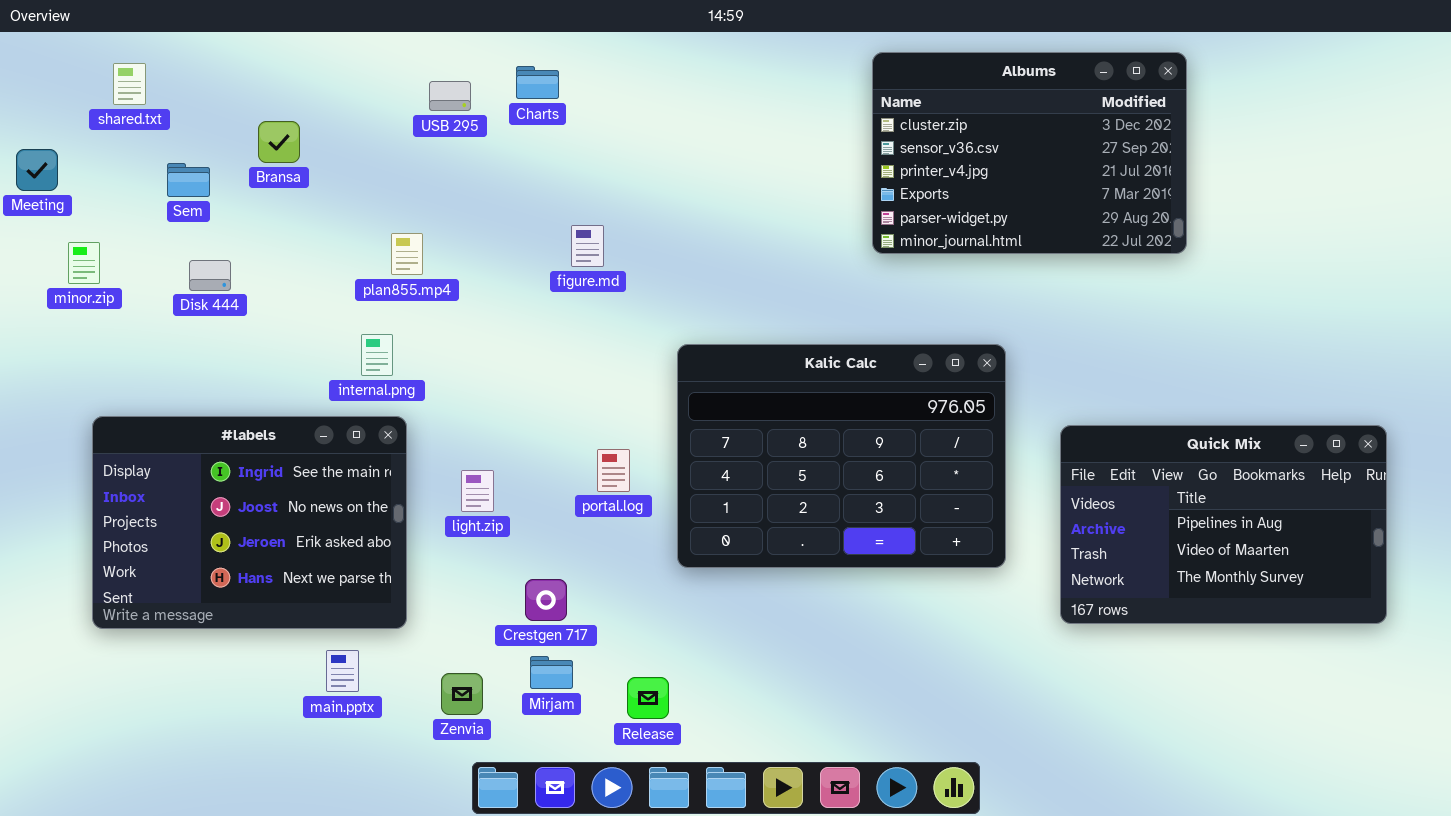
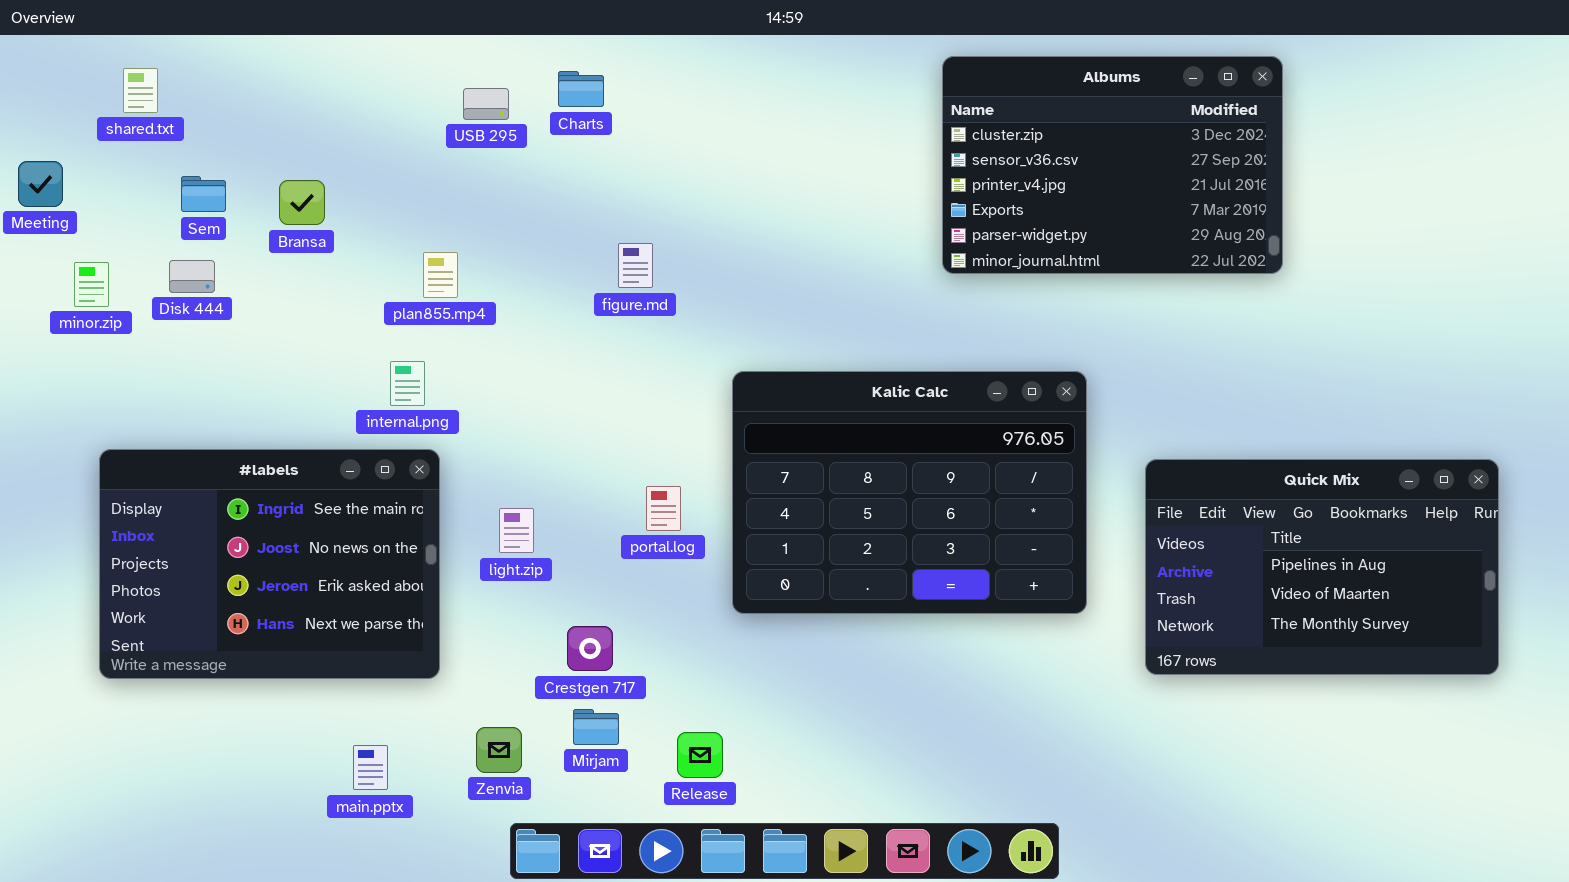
Bransa: [258,121,300,163] -> [279,180,325,225], moved
Disk 444: [189,260,231,291] -> [169,260,215,293], moved
main.pptx: [326,650,359,692] -> [353,745,388,790], moved

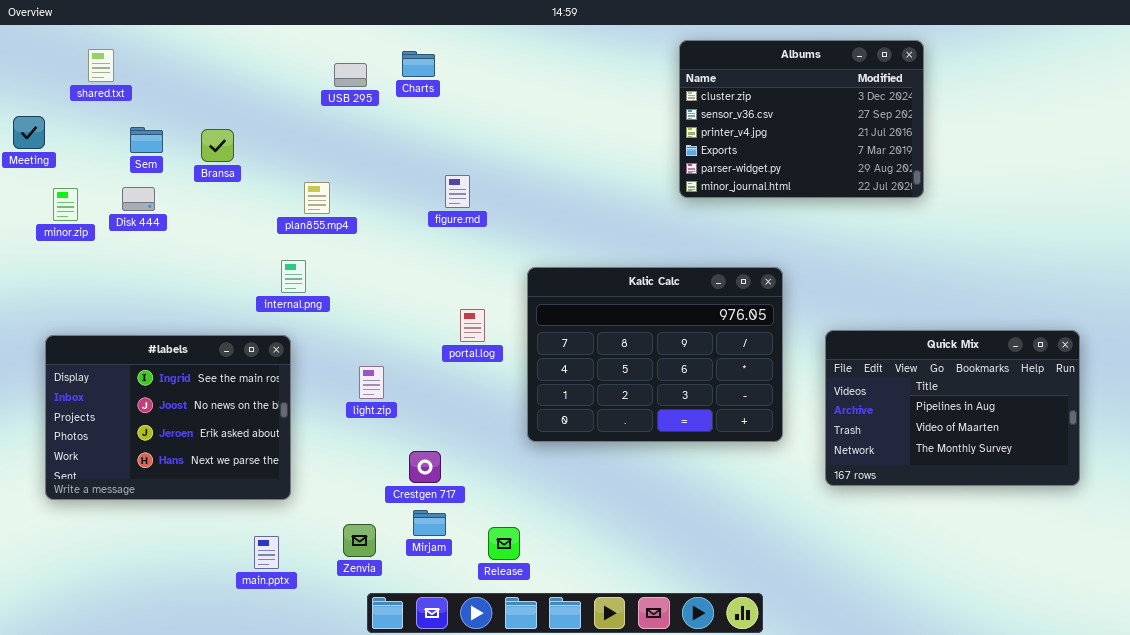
#labels: [99,449,440,679] -> [45,335,291,500], moved
portal.log: [646,486,681,531] -> [460,309,485,342], moved

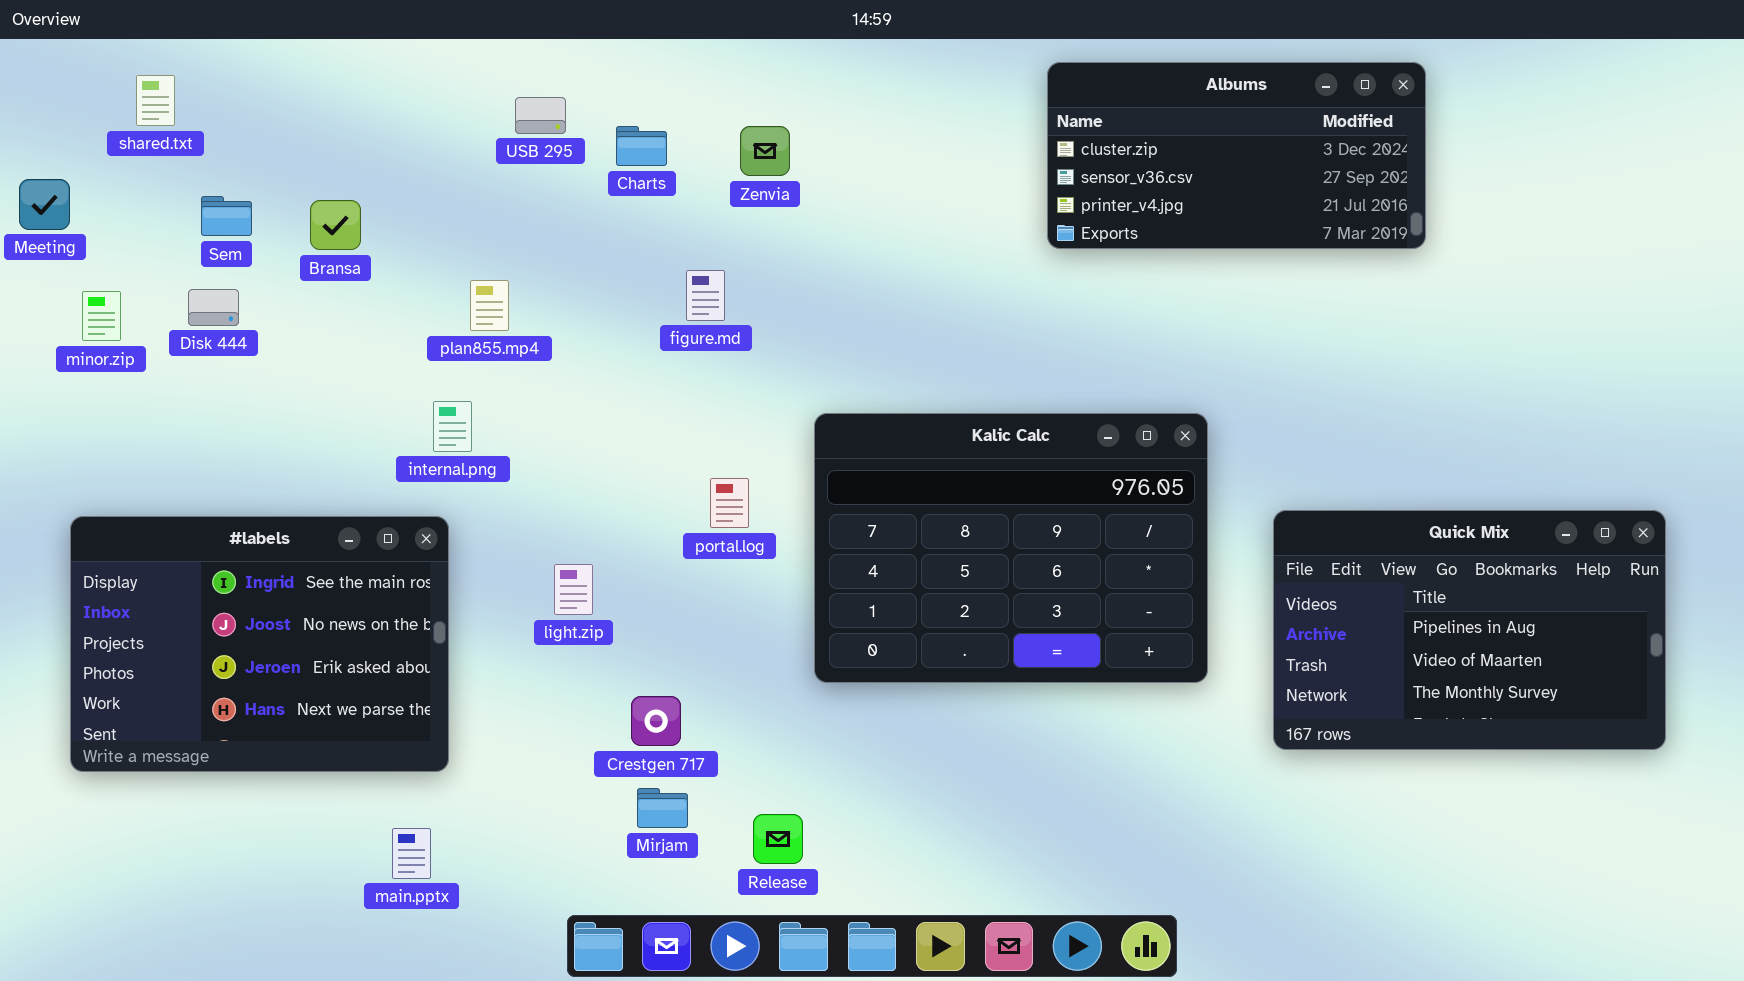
Albums: [679,40,924,198] -> [1047,62,1426,249], resized
Charts: [402,51,435,77] -> [616,126,667,166], moved
Zenvia: [343,524,376,557] -> [740,126,790,176], moved

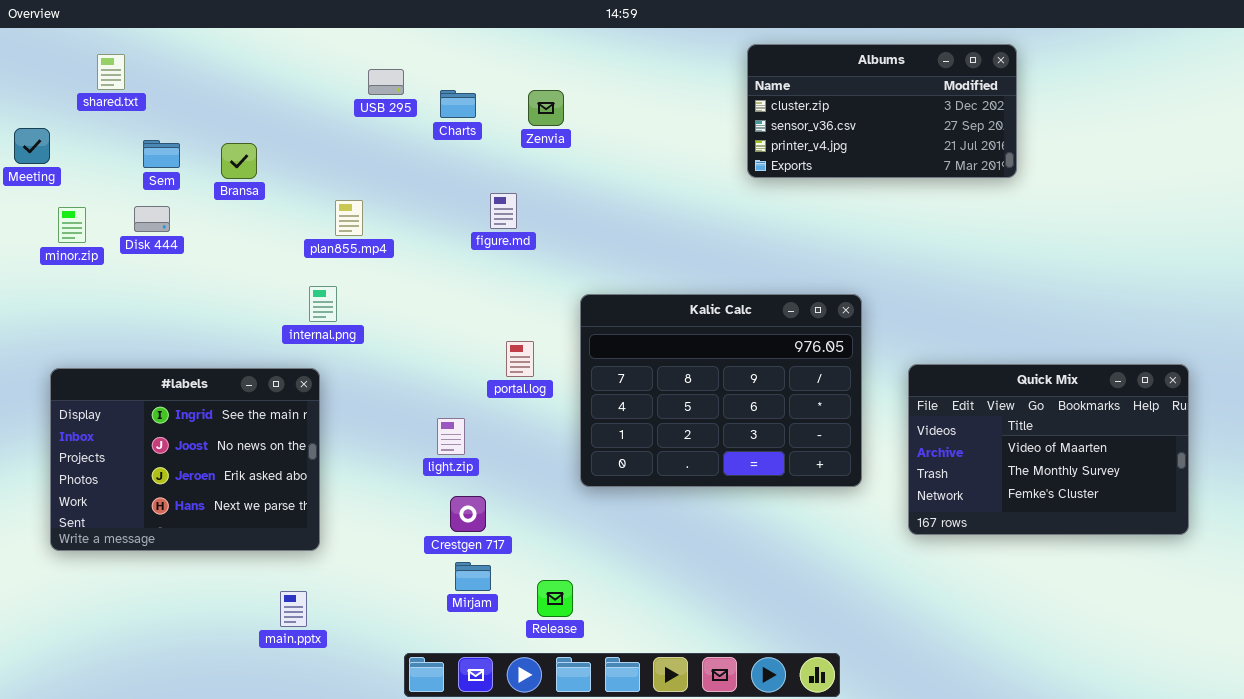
Quick Mix: [1273,510,1666,750] -> [908,364,1189,535], scrolled down 1 row
light.zip: [554,564,593,615] -> [437,418,465,455], moved

